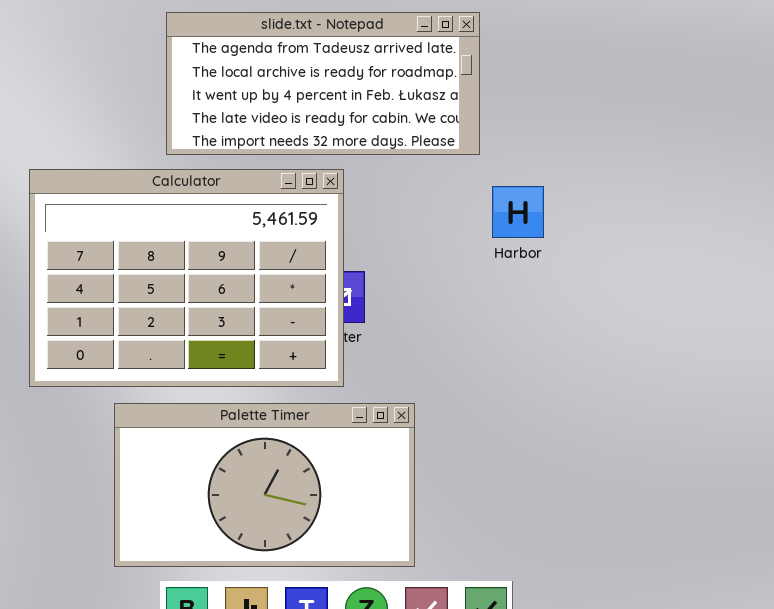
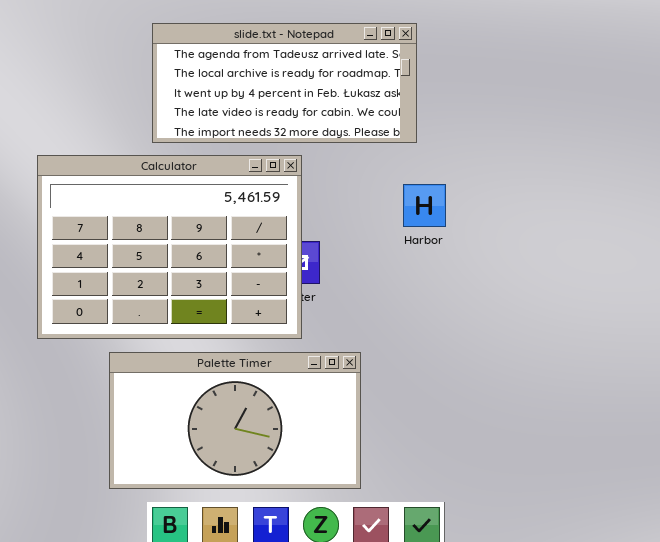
Harbor: [492,186,544,238] -> [403,184,446,227], moved

